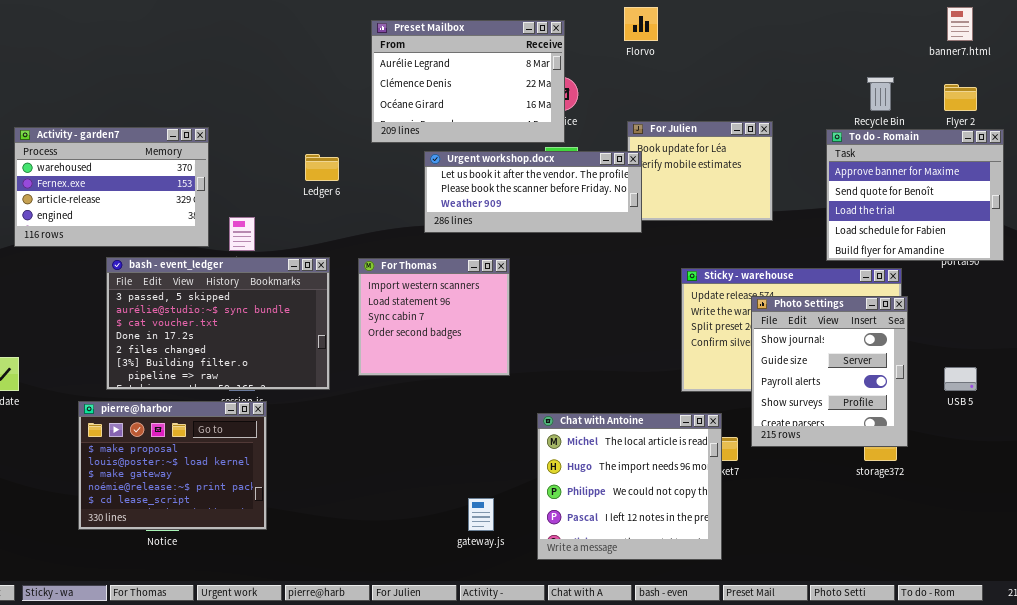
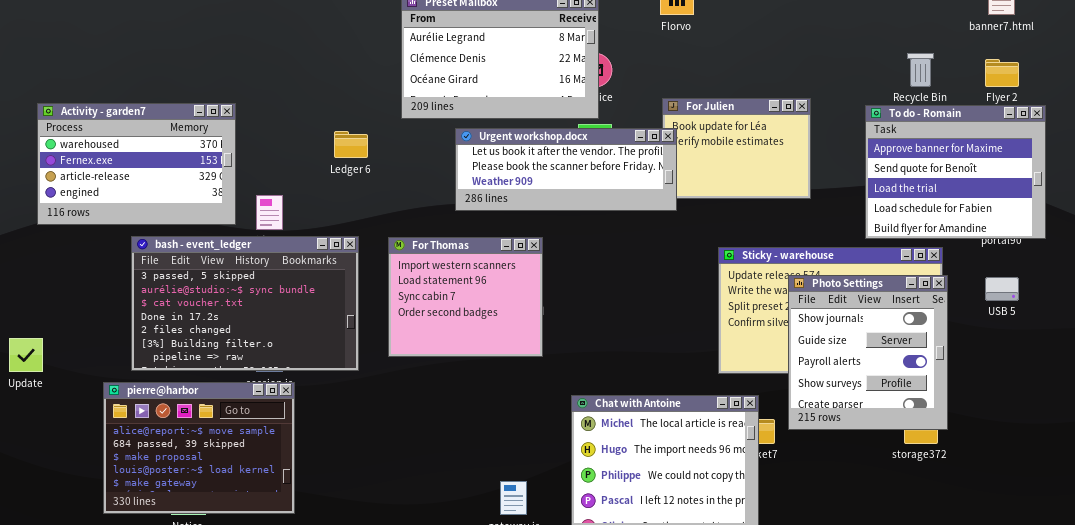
USB 5: [944,367,977,391] -> [985,277,1019,301], moved
pierre@harbor: [78,401,267,530] -> [103,382,295,514], scrolled up 2 rows

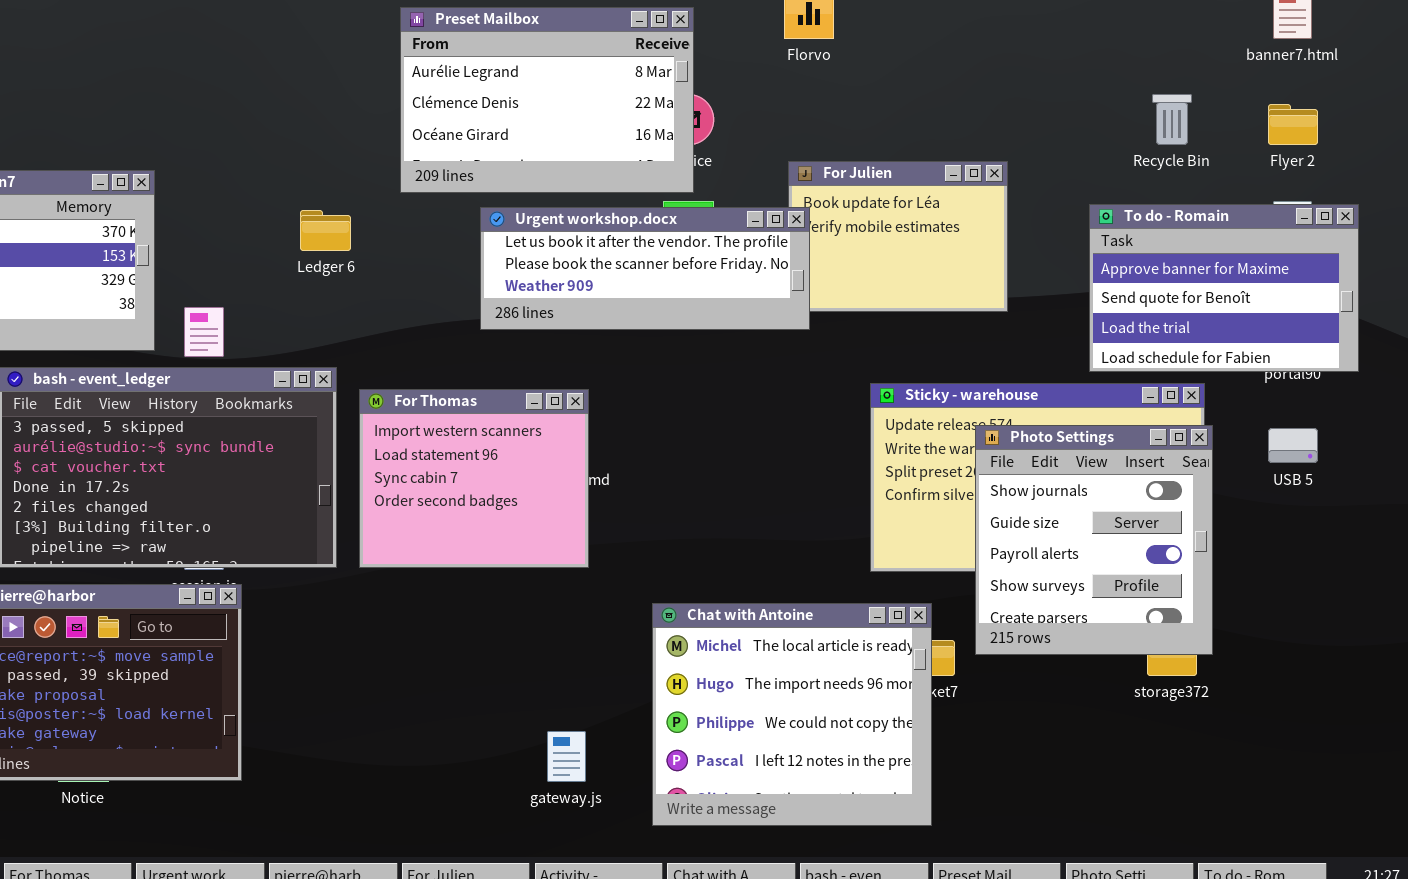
To do - Romain: [865,105,1046,239] -> [1089,204,1359,372], resized
For Thomas: [388,237,543,357] -> [359,389,589,568], moved

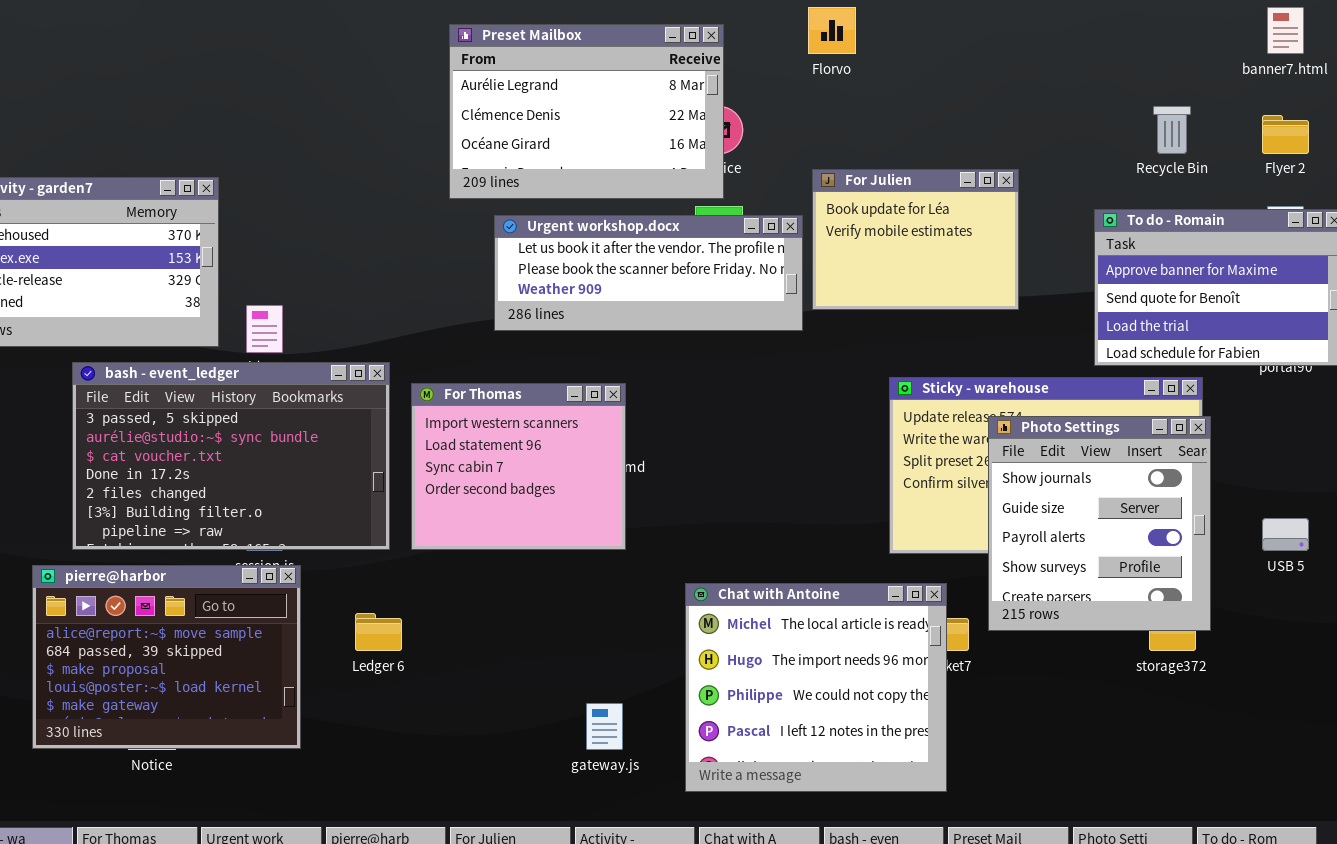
Urgent workshop.docx: [480,207,810,330] -> [494,215,803,331], moved
Ledger 6: [300,210,351,251] -> [355,613,402,651], moved
USB 5: [1268,428,1318,463] -> [1262,518,1309,551], moved

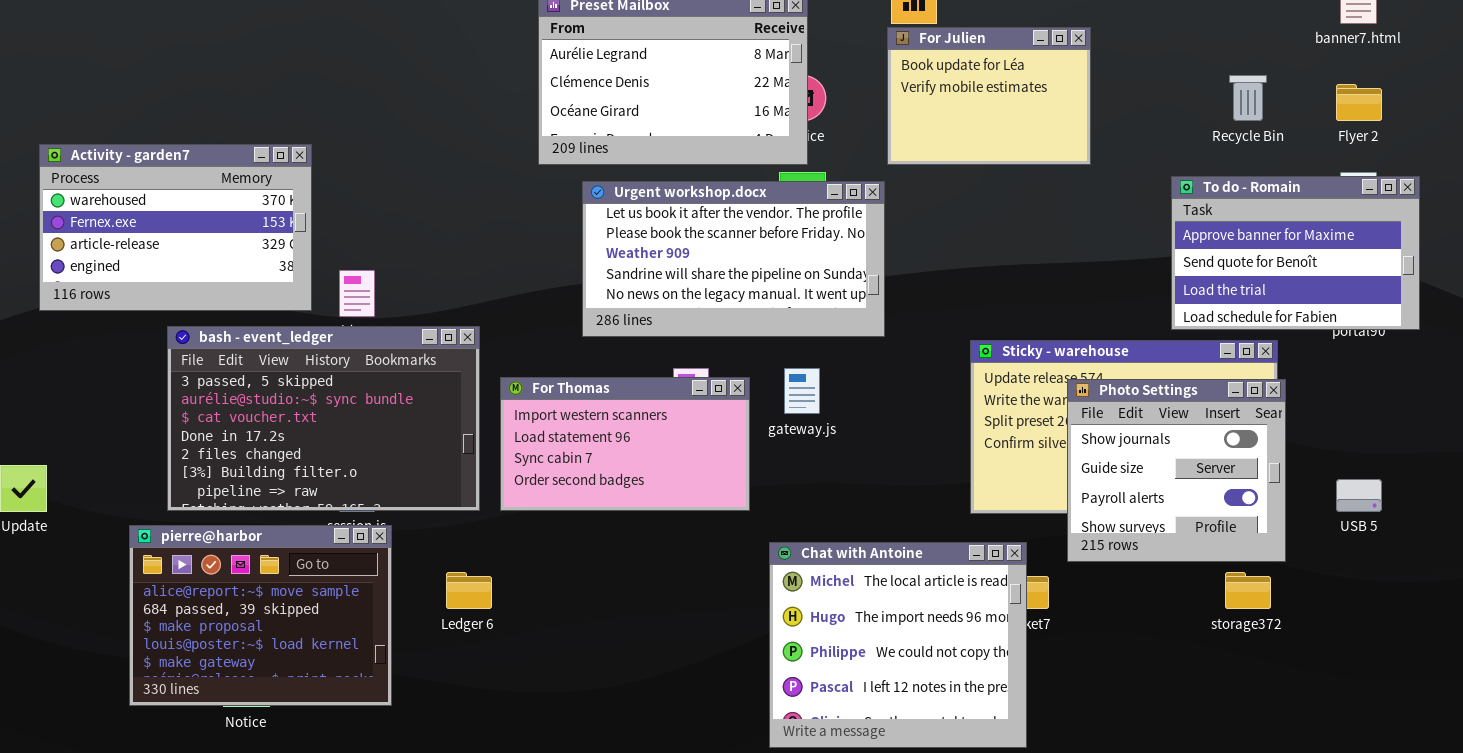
For Julien: [812,169,1019,310] -> [887,27,1091,165], moved
Urgent workshop.docx: [494,215,803,331] -> [582,181,885,337], resized
For Thomas: [411,383,626,550] -> [500,377,750,511], resized
Photo Settings: [988,416,1211,631] -> [1067,379,1286,562], resized
gateway.js: [586,703,623,750] -> [784,368,820,414], moved

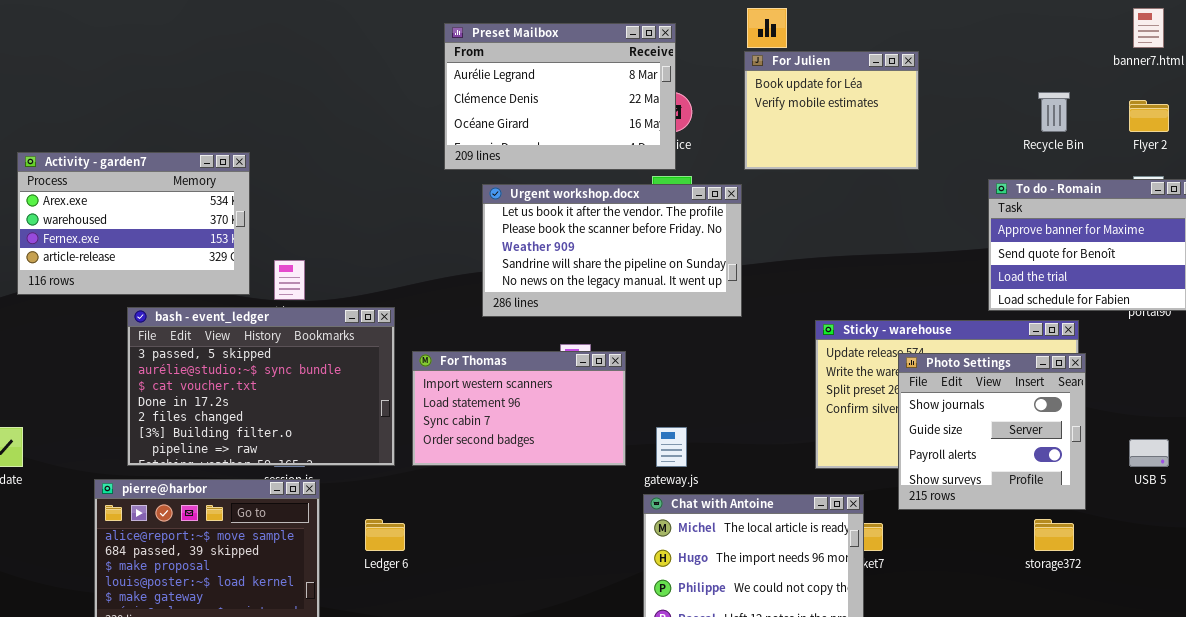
Activity - garden7: [39,144,312,311] -> [17,152,250,295], scrolled up 1 row
gateway.js: [784,368,820,414] -> [656,427,687,467], moved

